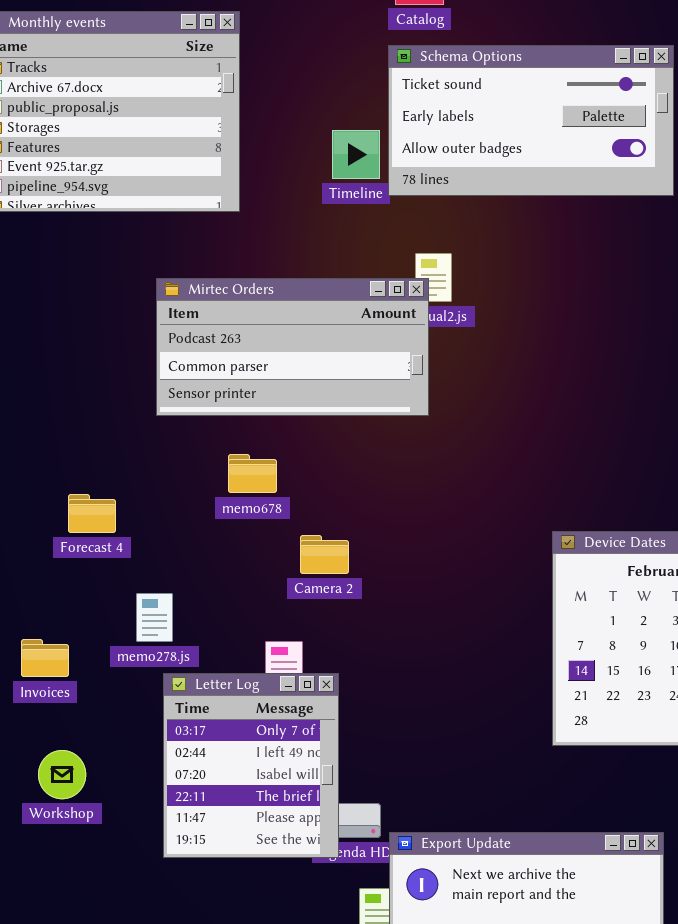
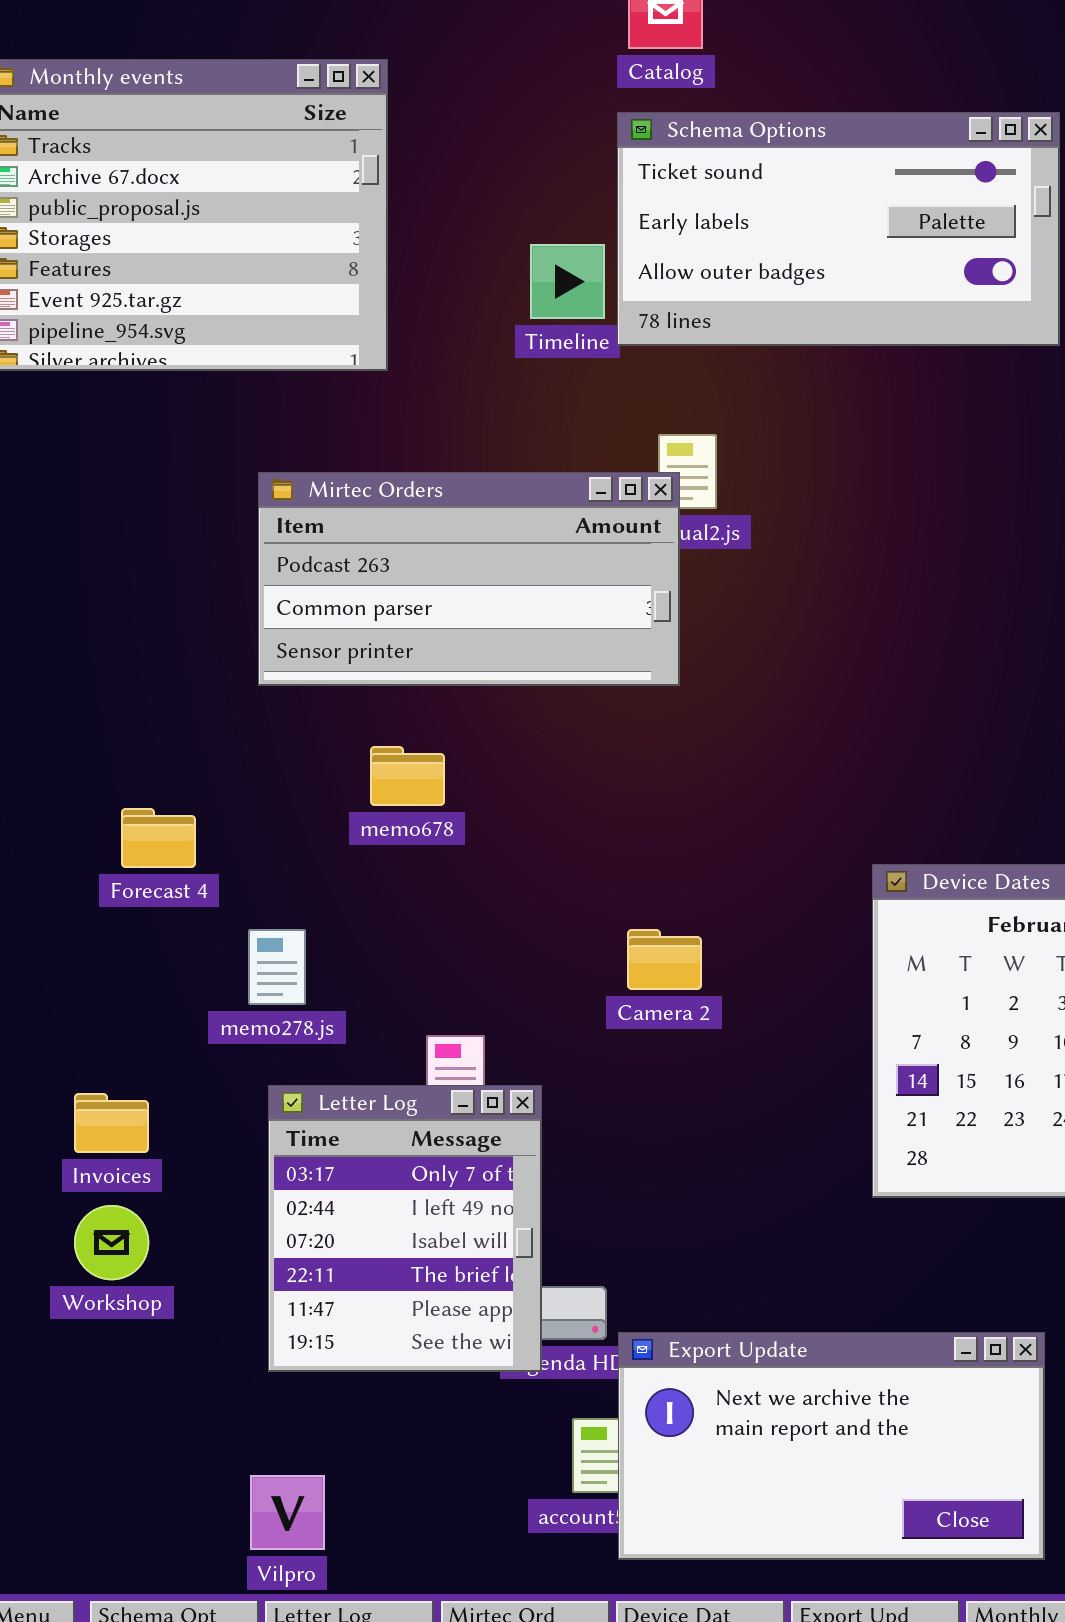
Camera 2: [300,535,349,574] -> [627,929,702,990], moved
memo278.js: [136,593,173,642] -> [248,929,306,1005], moved
Invoices: [21,639,69,677] -> [74,1093,149,1153], moved

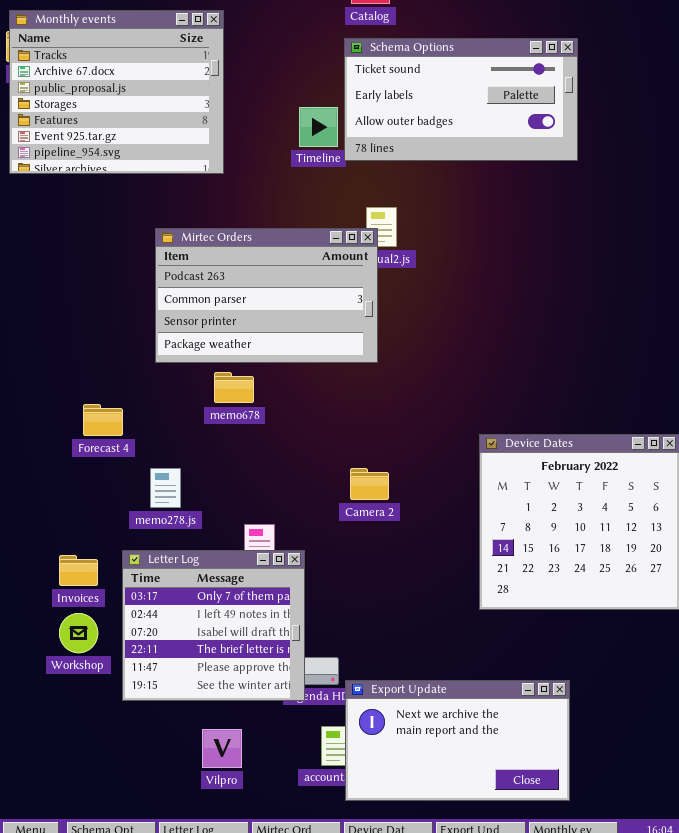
Mirtec Orders: [258,472,680,686] -> [155,228,378,363], resized
Letter Log: [268,1085,542,1372] -> [122,550,305,701], resized
Vilpro: [250,1475,325,1550] -> [202,729,242,768], moved

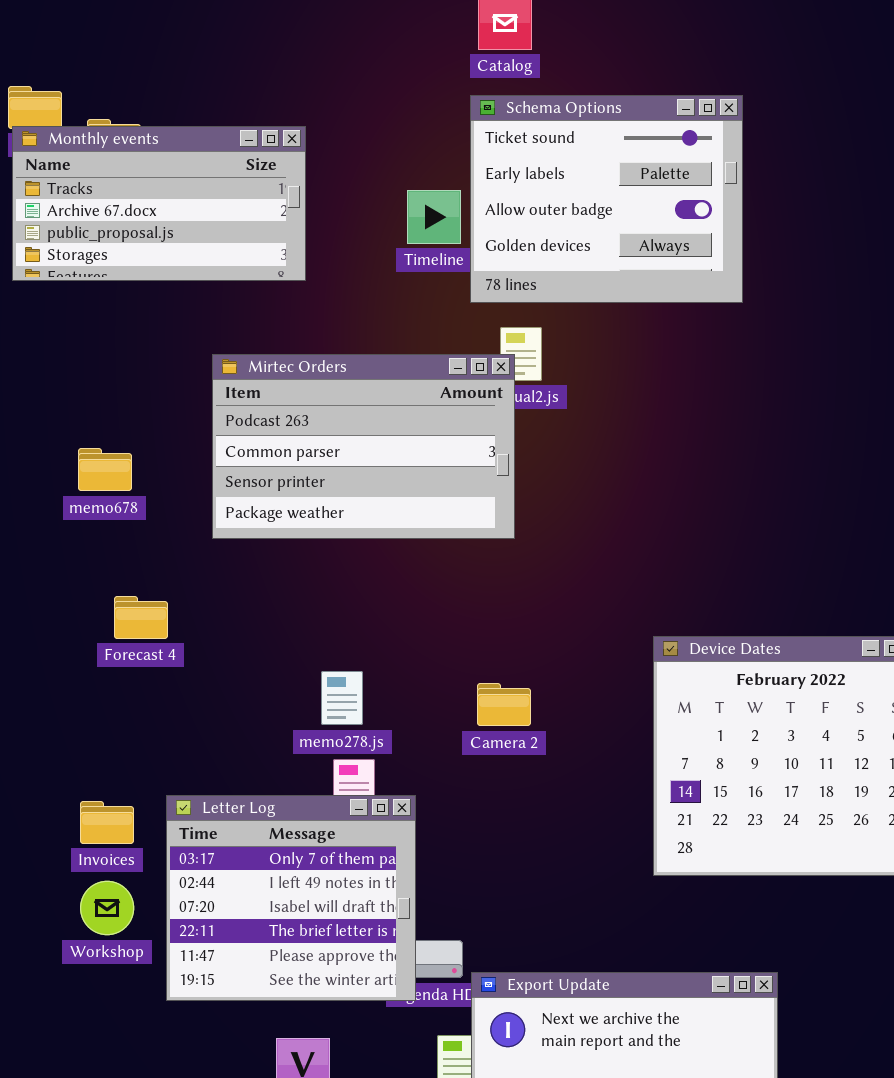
Monthly events: [9,10,224,174] -> [12,126,306,281], resized
Schema Options: [344,38,578,161] -> [470,95,743,303], resized
memo678: [214,372,254,403] -> [78,448,132,491], moved
memo278.js: [150,468,181,508] -> [321,671,363,725], moved

